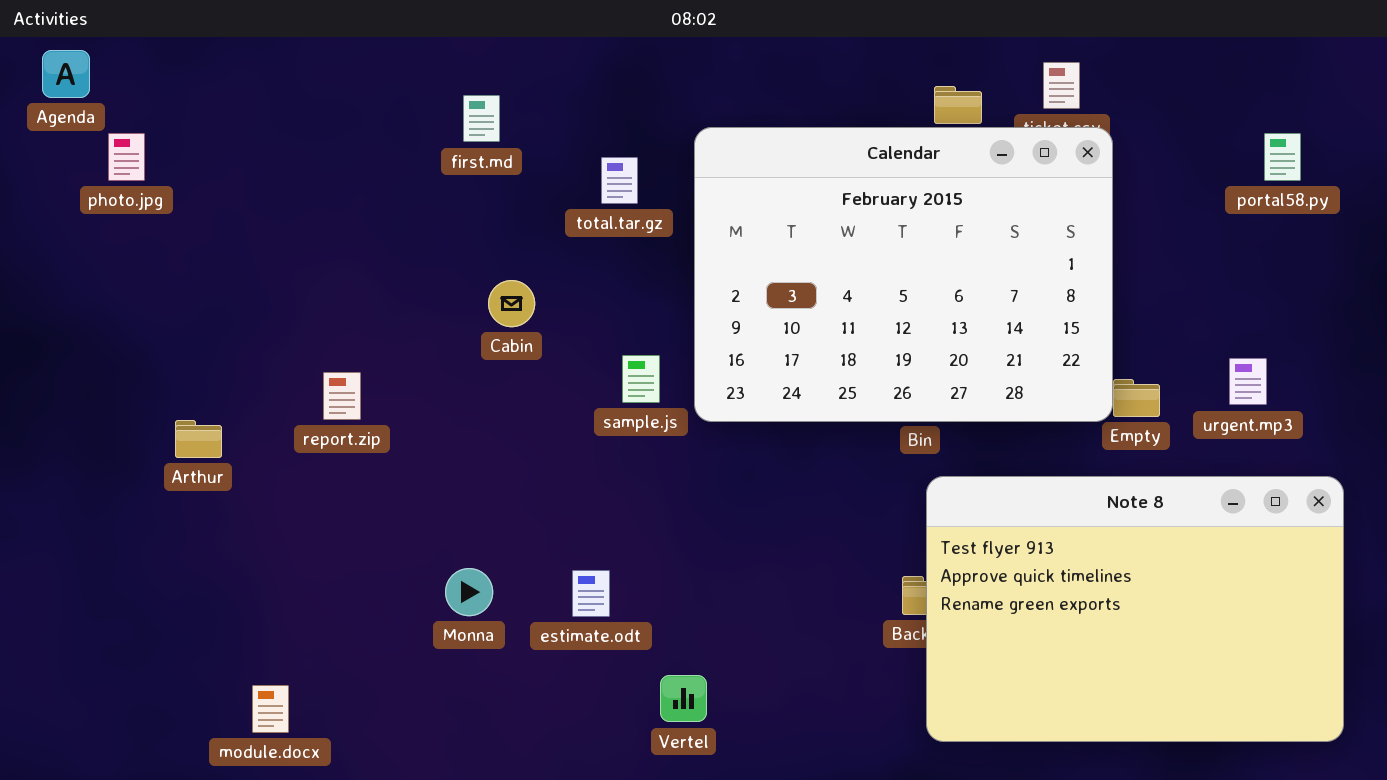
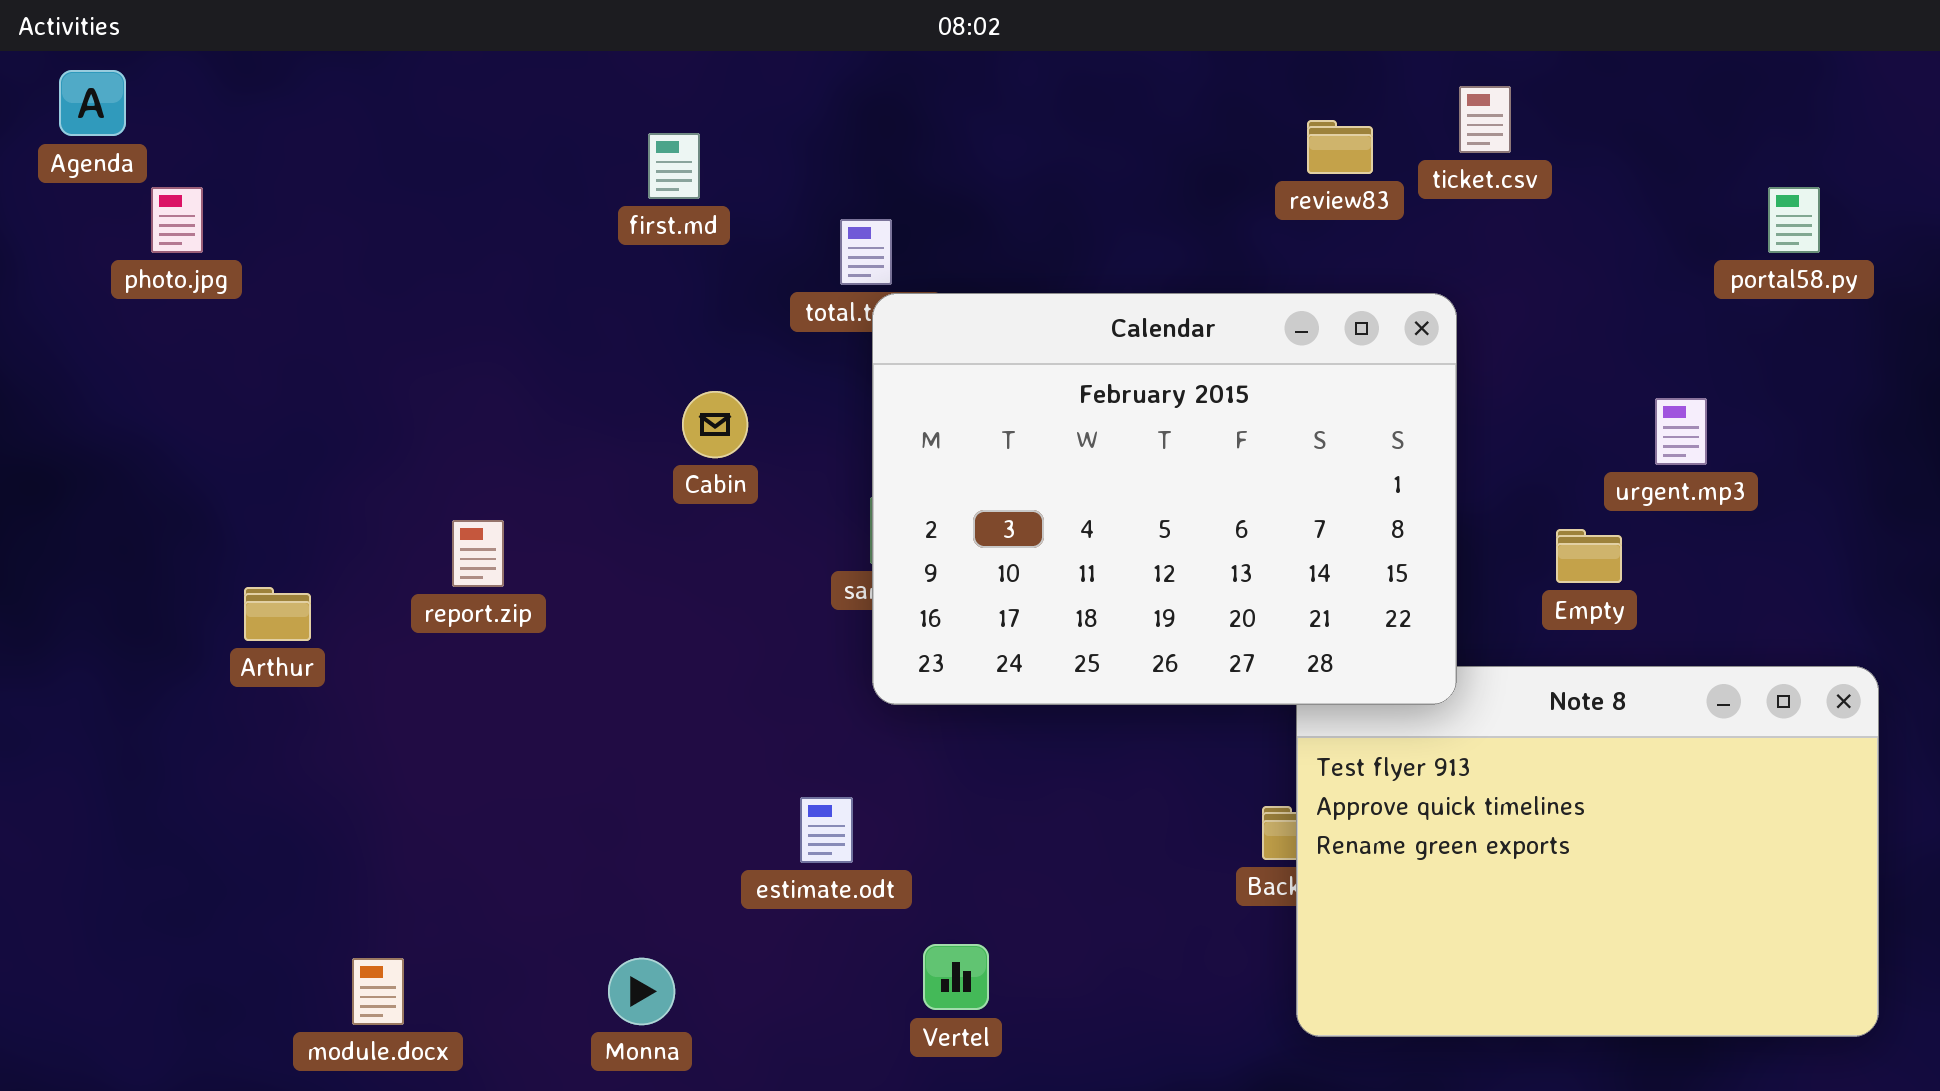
Calendar: [694,127,1113,422] -> [872,293,1457,705], moved
urgent.mp3: [1229,358,1267,405] -> [1655,398,1707,465], moved
Monna: [445,568,493,616] -> [608,958,675,1025], moved

